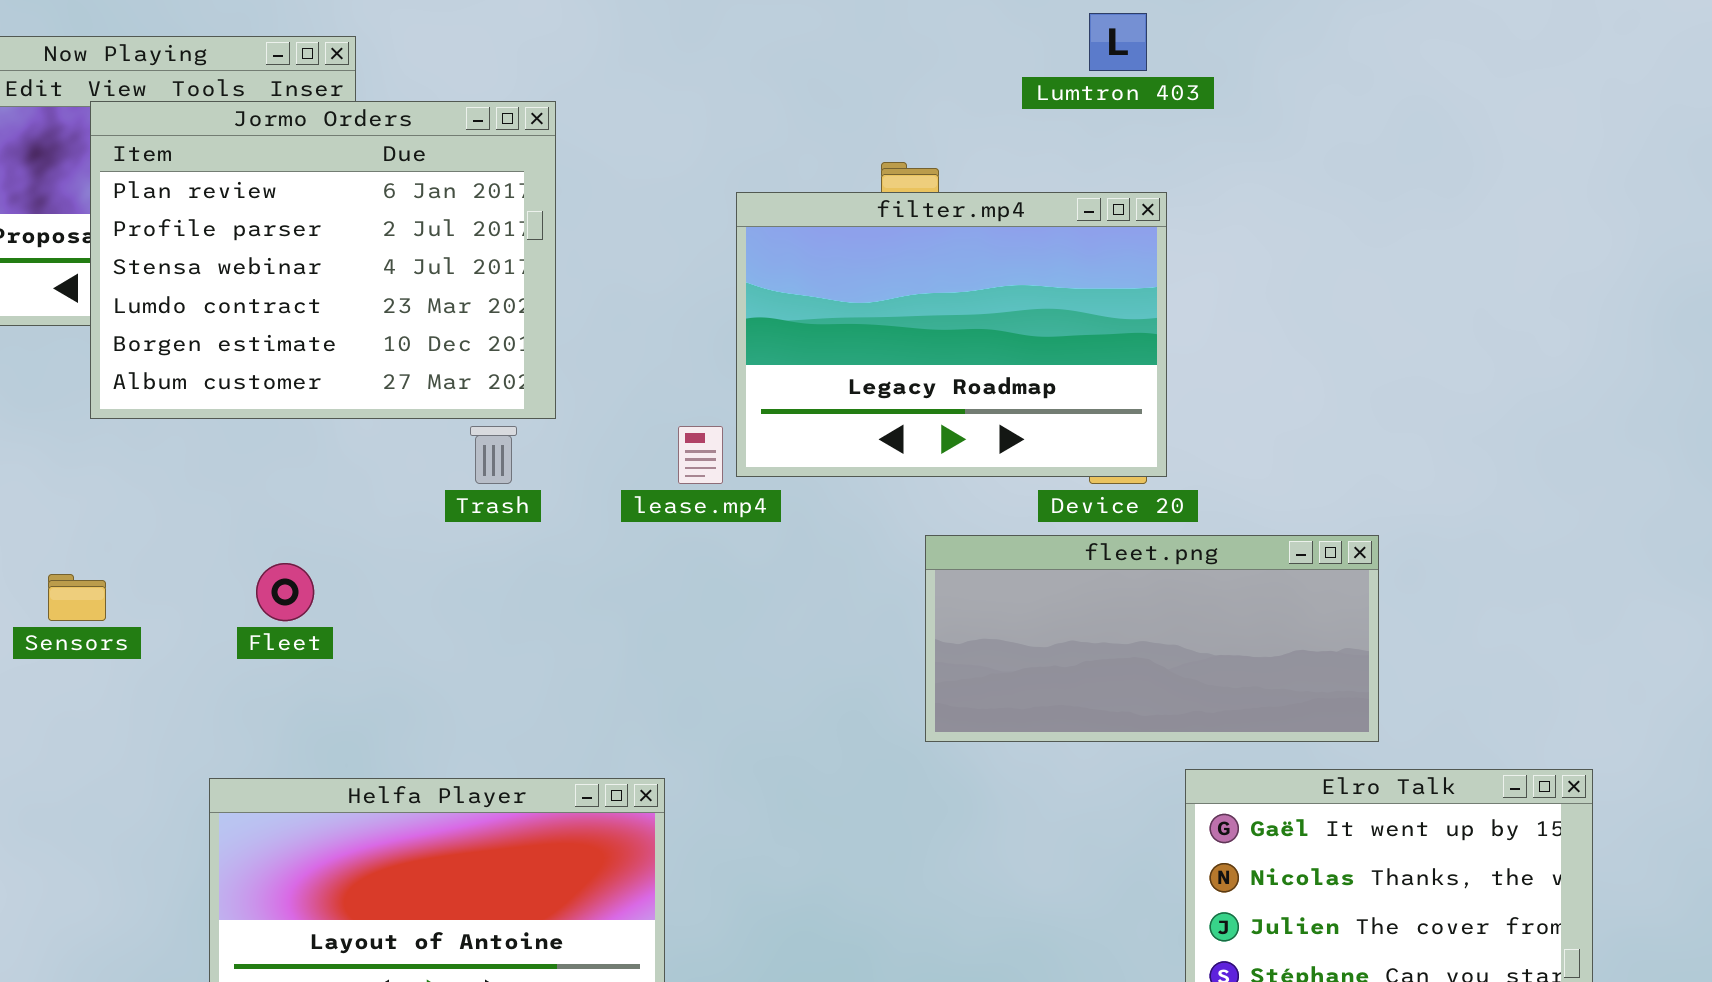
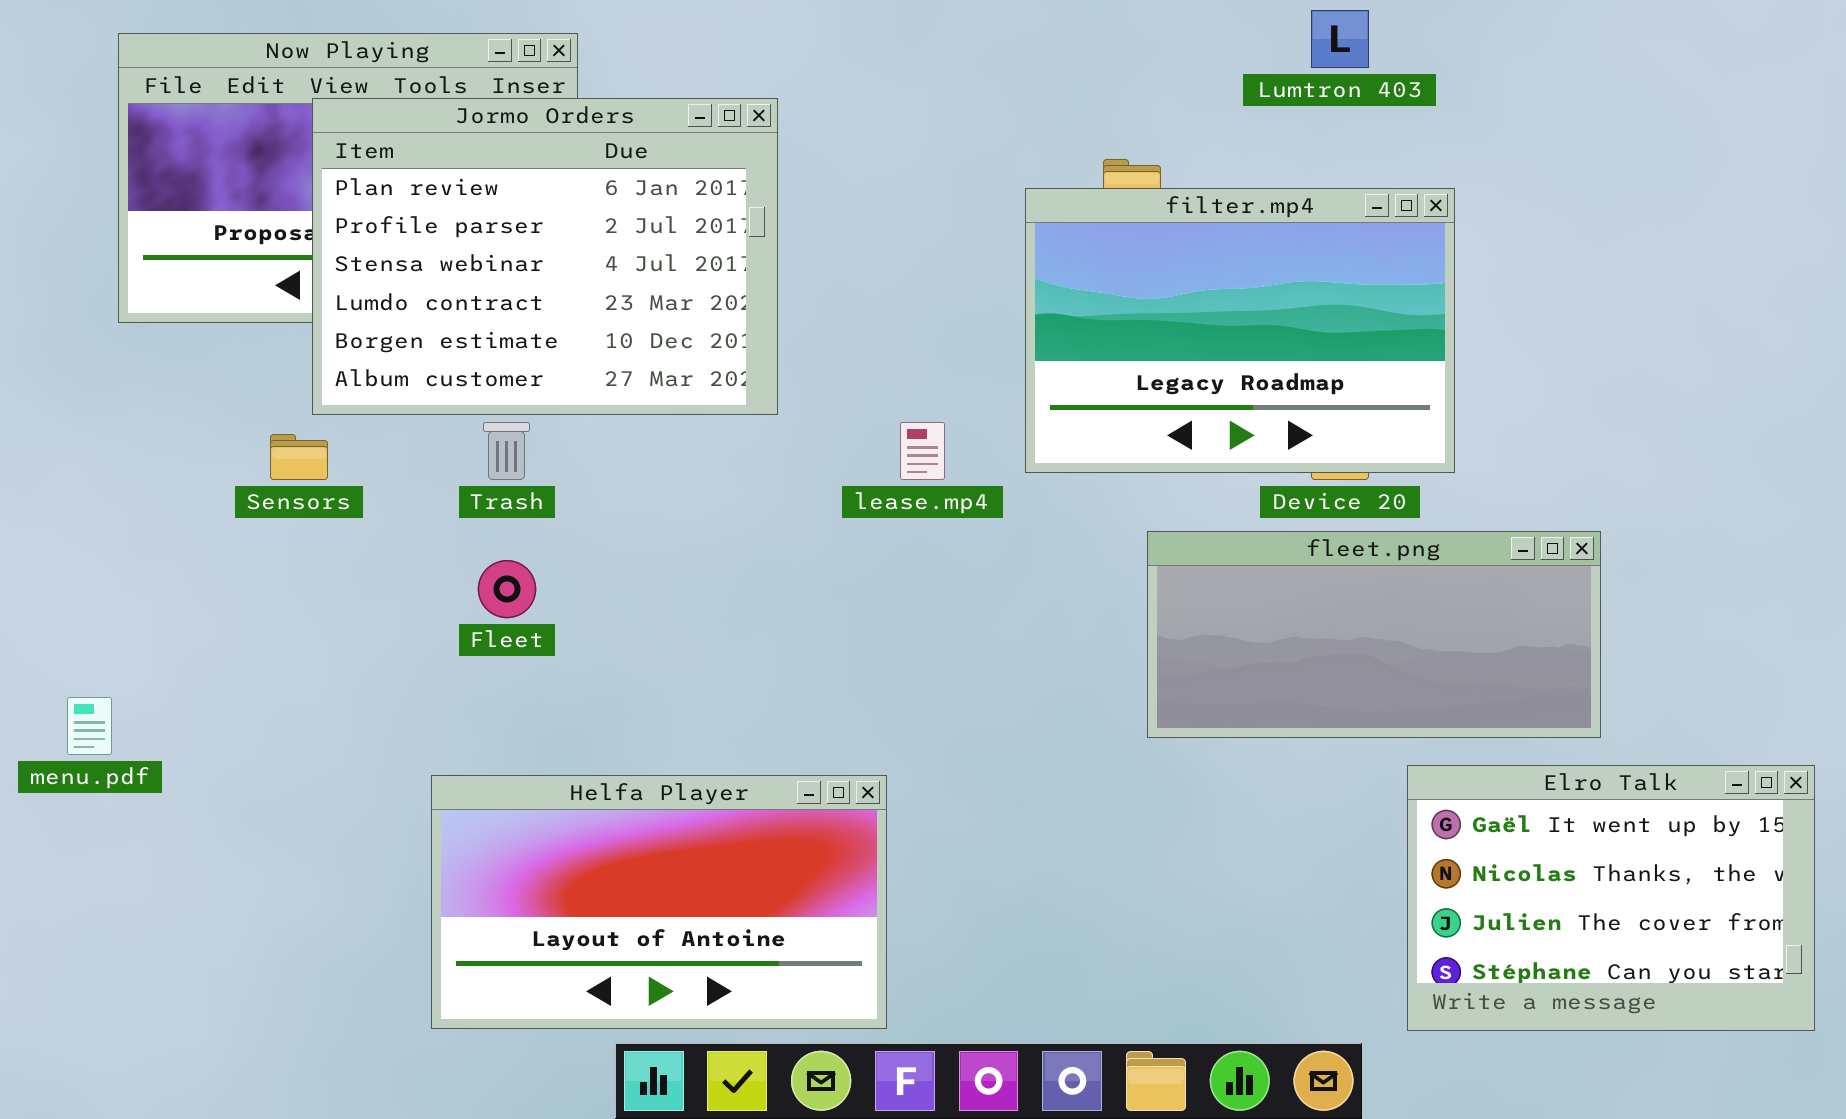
filter.mp4: [736,192,1167,477] -> [1025,188,1455,473], moved
Trash: [470,426,517,484] -> [483,422,530,480], moved
Sensors: [48,574,106,621] -> [270,434,328,480], moved

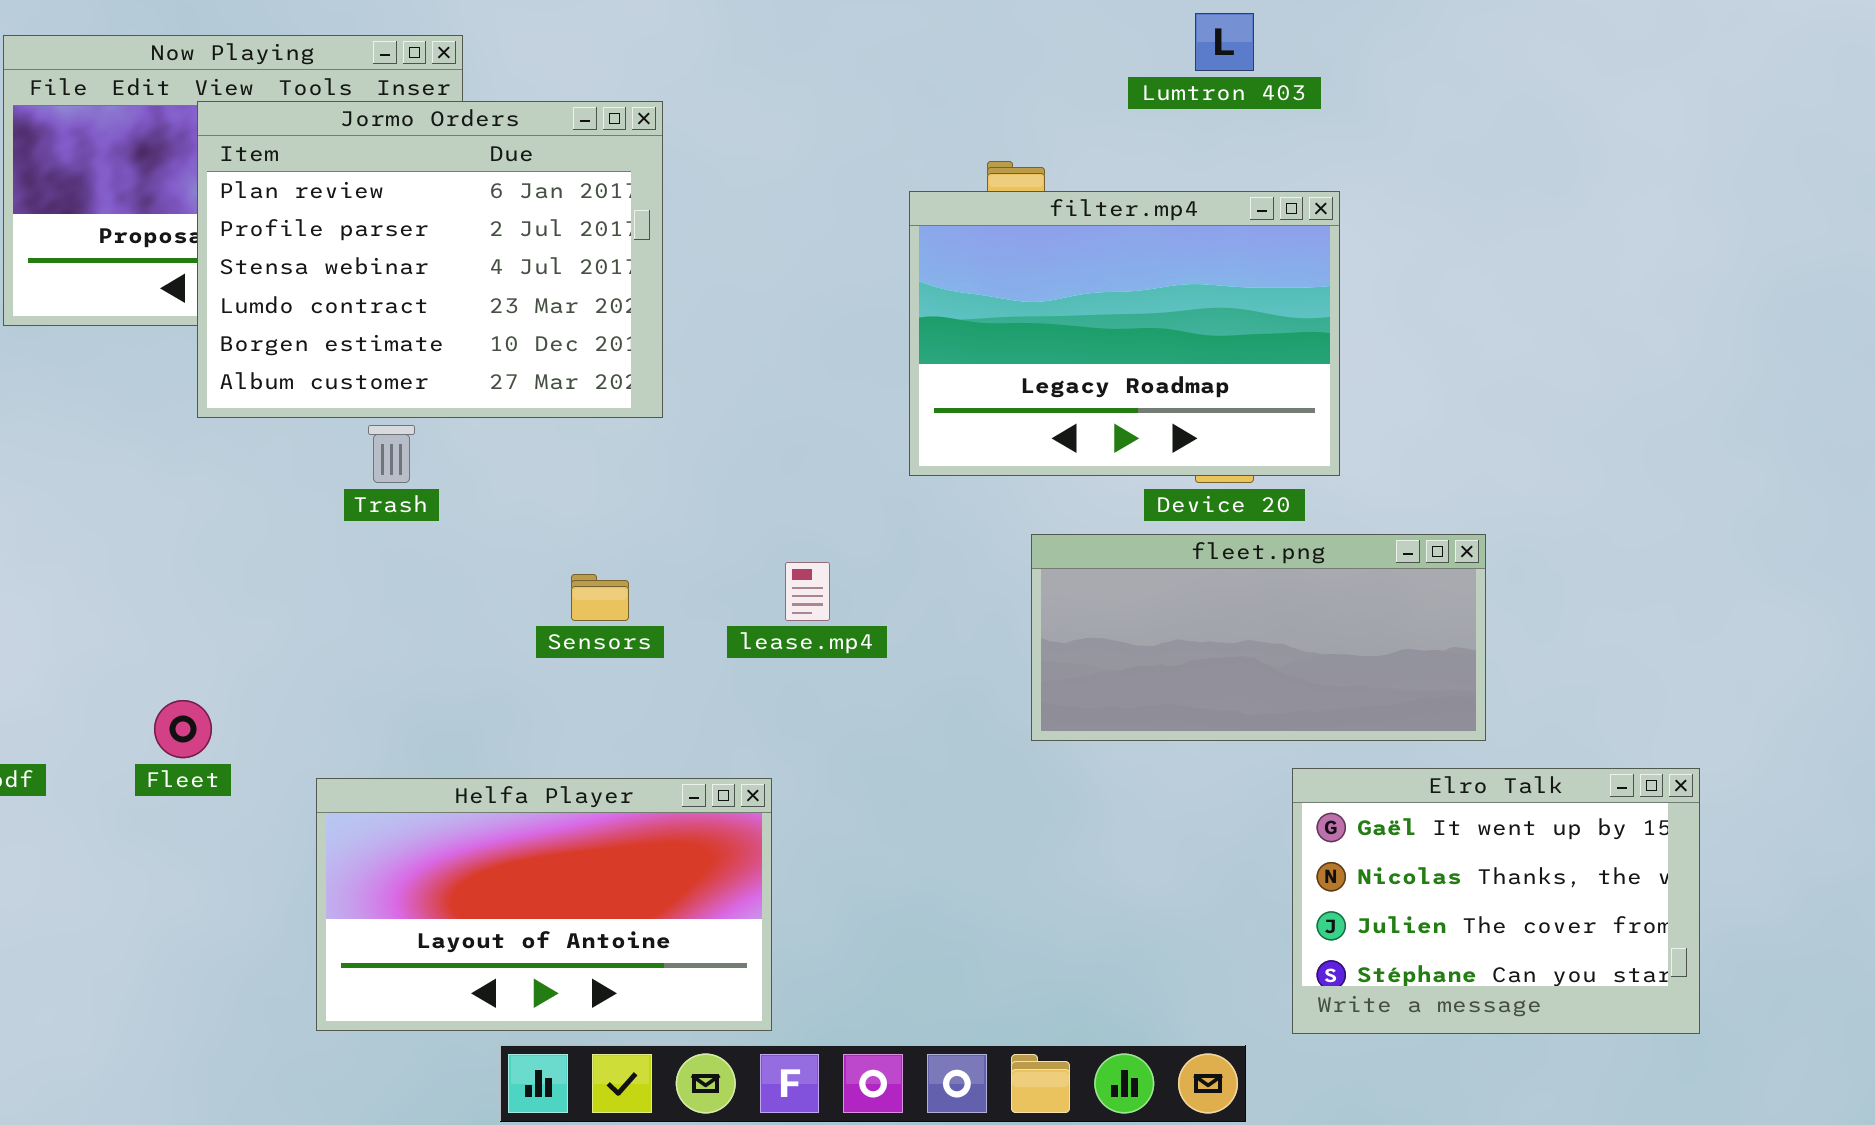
lease.mp4: [900,422,945,480] -> [785,562,830,621], moved
Sensors: [270,434,328,480] -> [571,574,629,621], moved
Fleet: [478,560,536,618] -> [154,700,212,758], moved

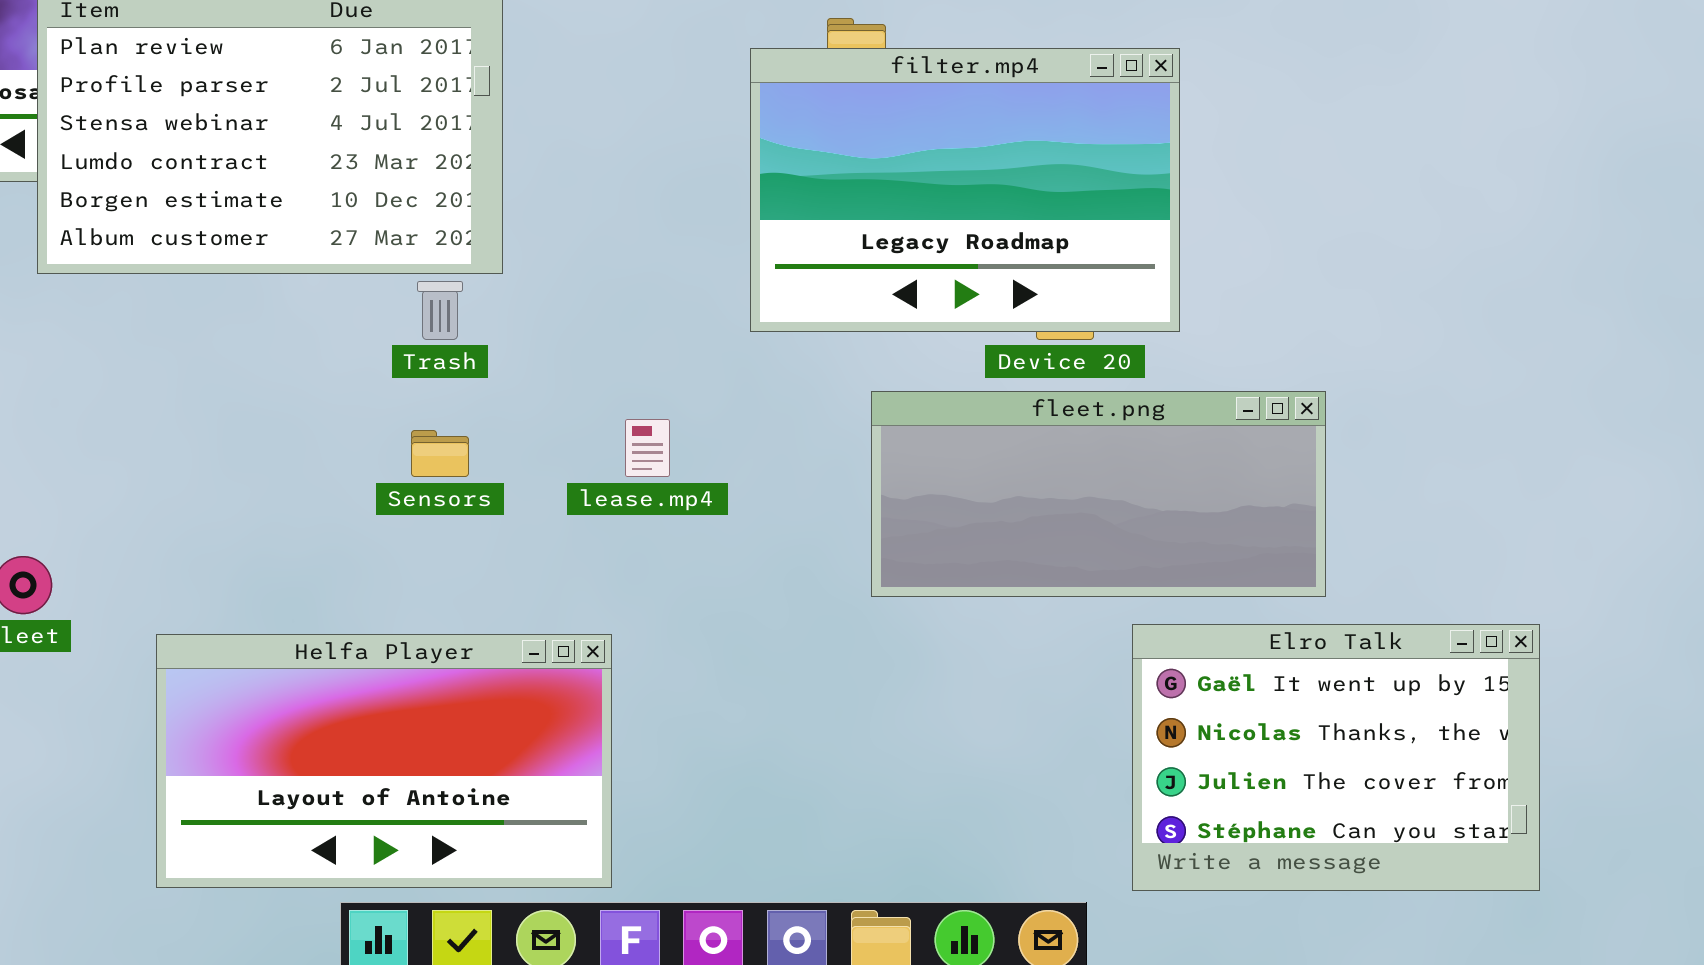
Trash: [368,425,415,483] -> [417,281,463,340], moved

